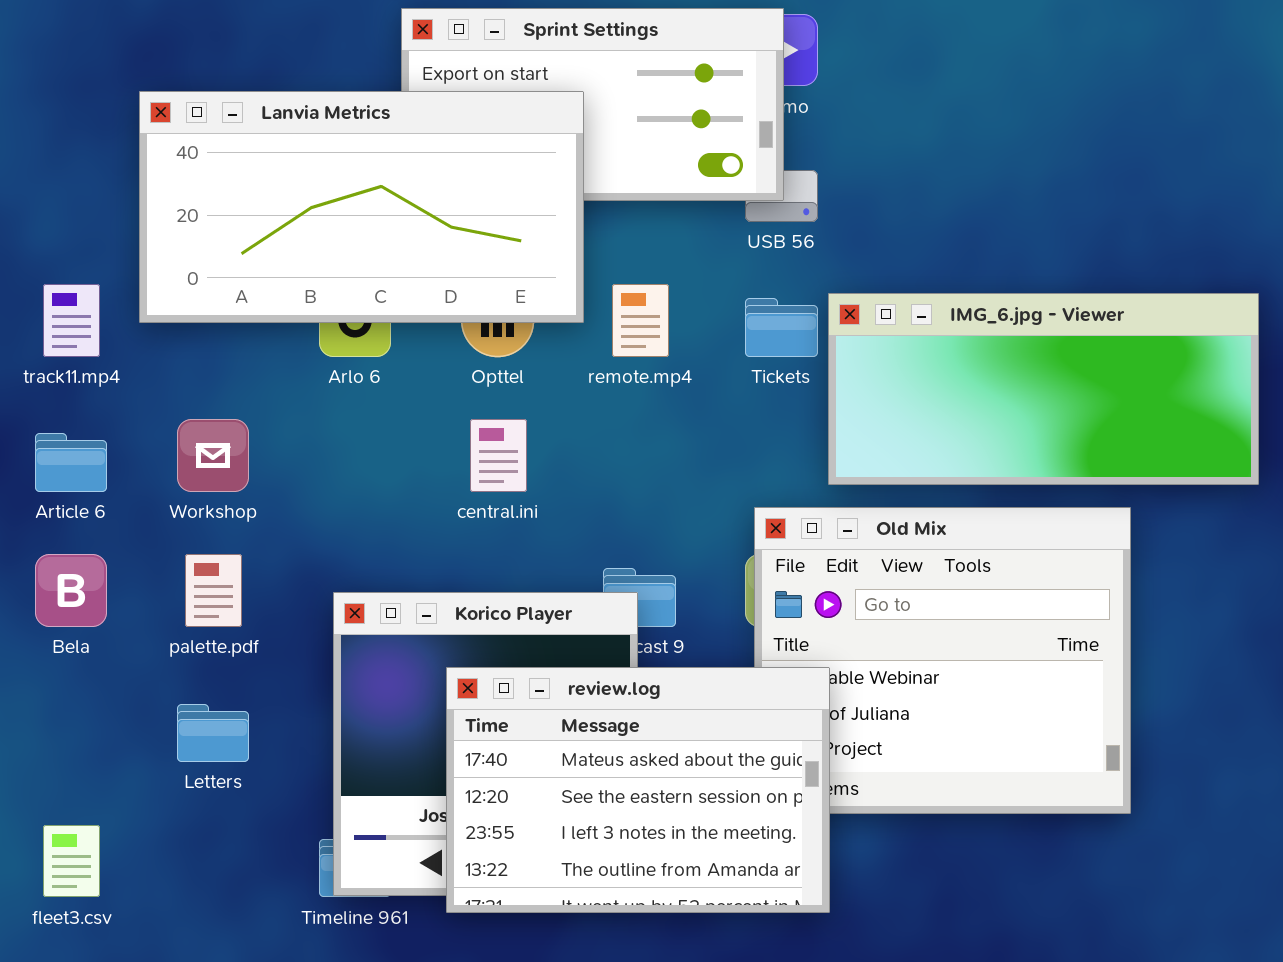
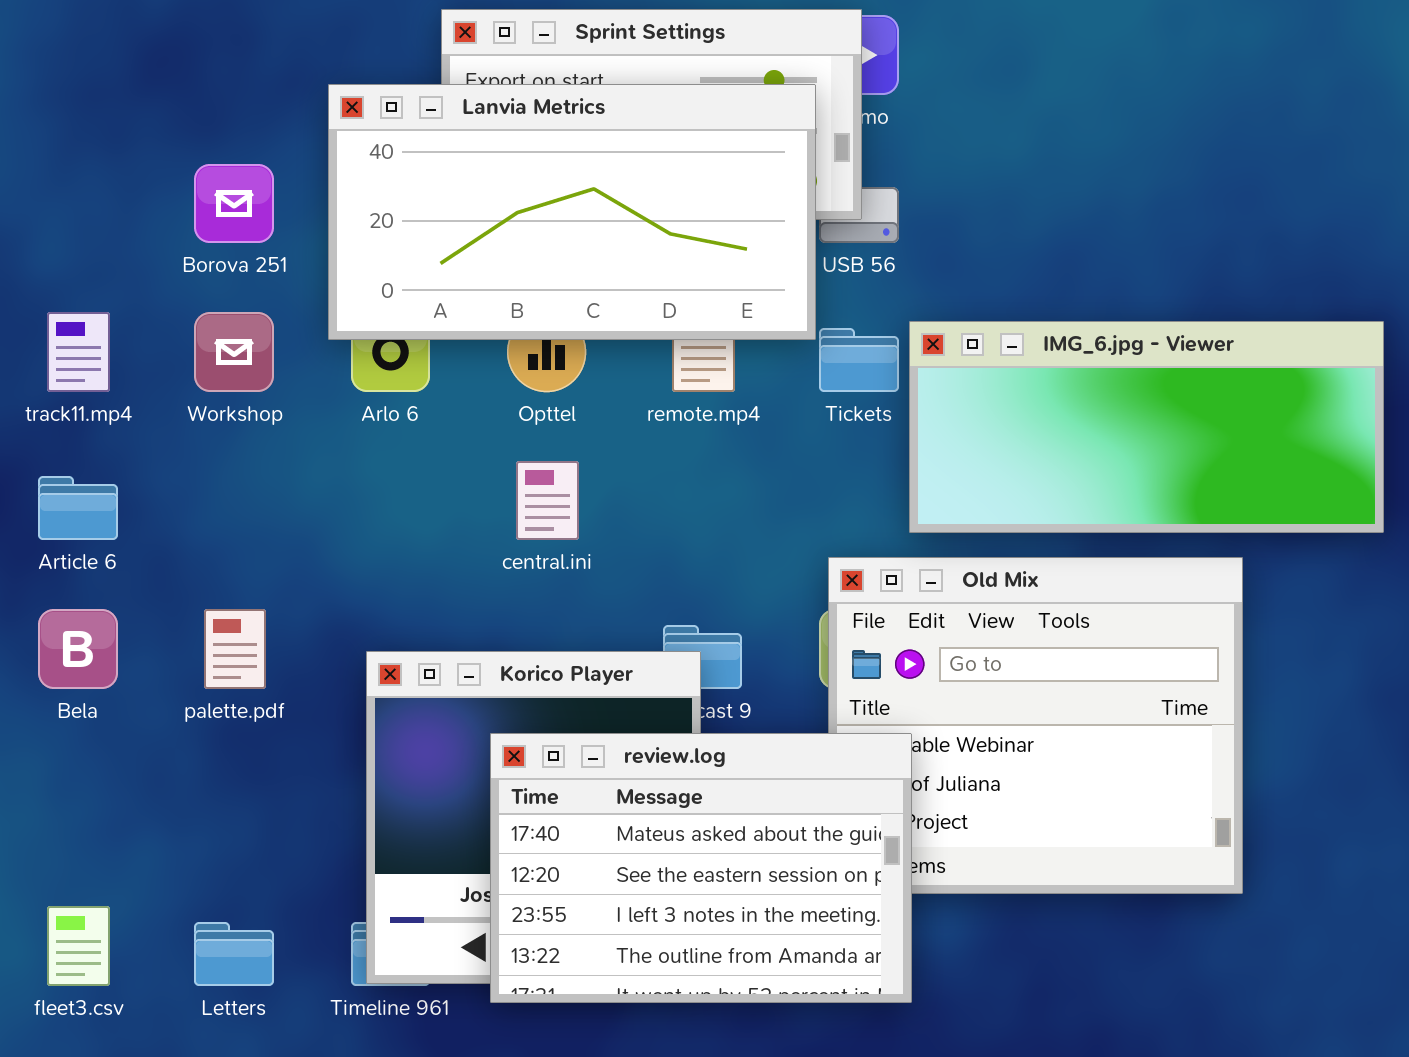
Lanvia Metrics: [139,91,584,323] -> [328,84,816,340], moved
Workshop: [177,419,249,492] -> [194,312,274,392], moved
Letters: [177,704,249,762] -> [194,922,274,986], moved

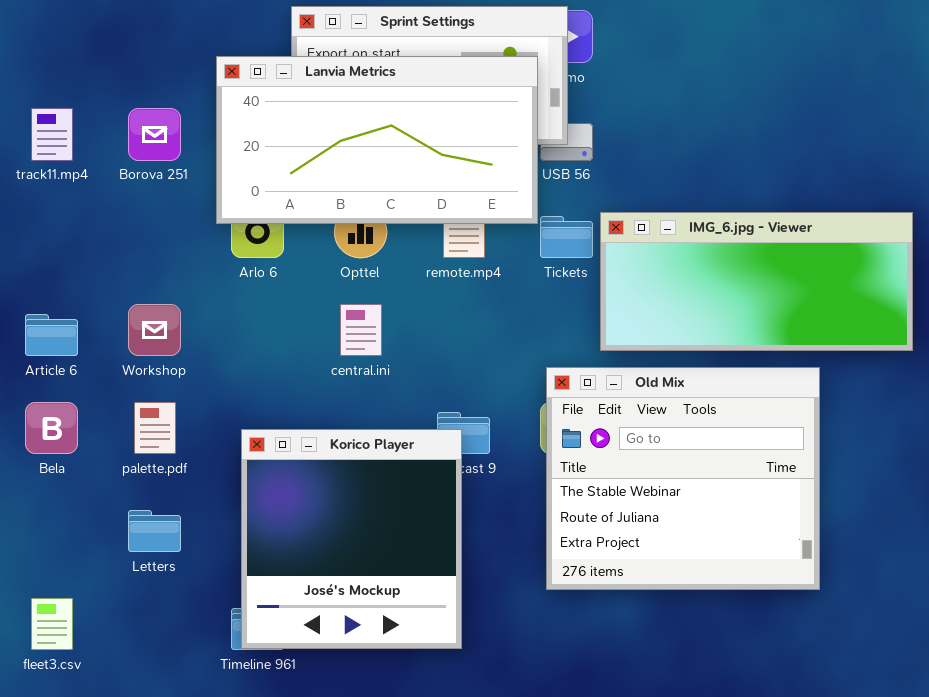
track11.mp4: [47,312,110,392] -> [31,108,73,161], moved
Workshop: [194,312,274,392] -> [128,304,181,356], moved
review.log: [490,733,912,1003] -> none, closed
Letters: [194,922,274,986] -> [128,510,181,552], moved

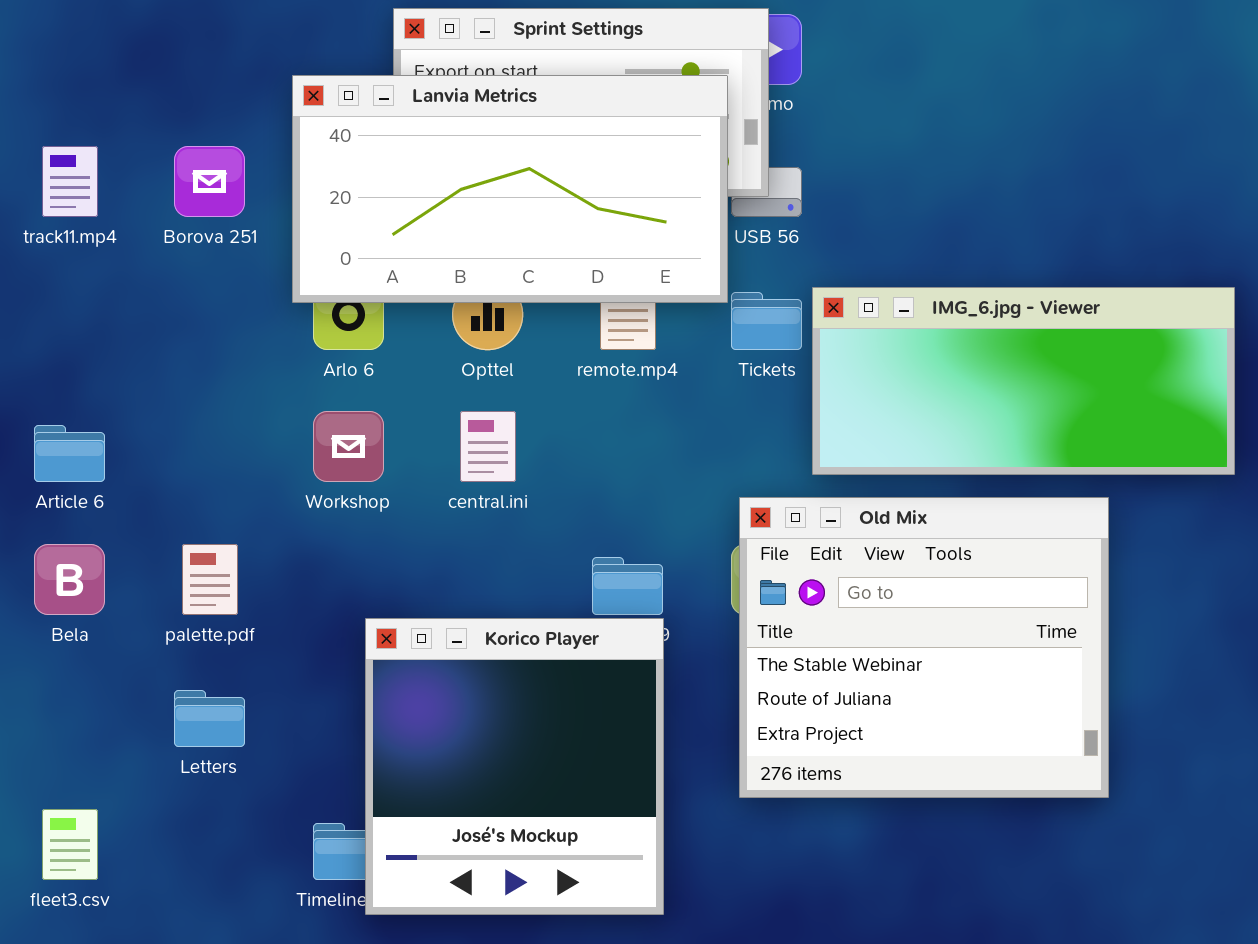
Workshop: [128,304,181,356] -> [313,411,384,482], moved
Korico Player: [241,429,462,649] -> [365,618,664,915], moved

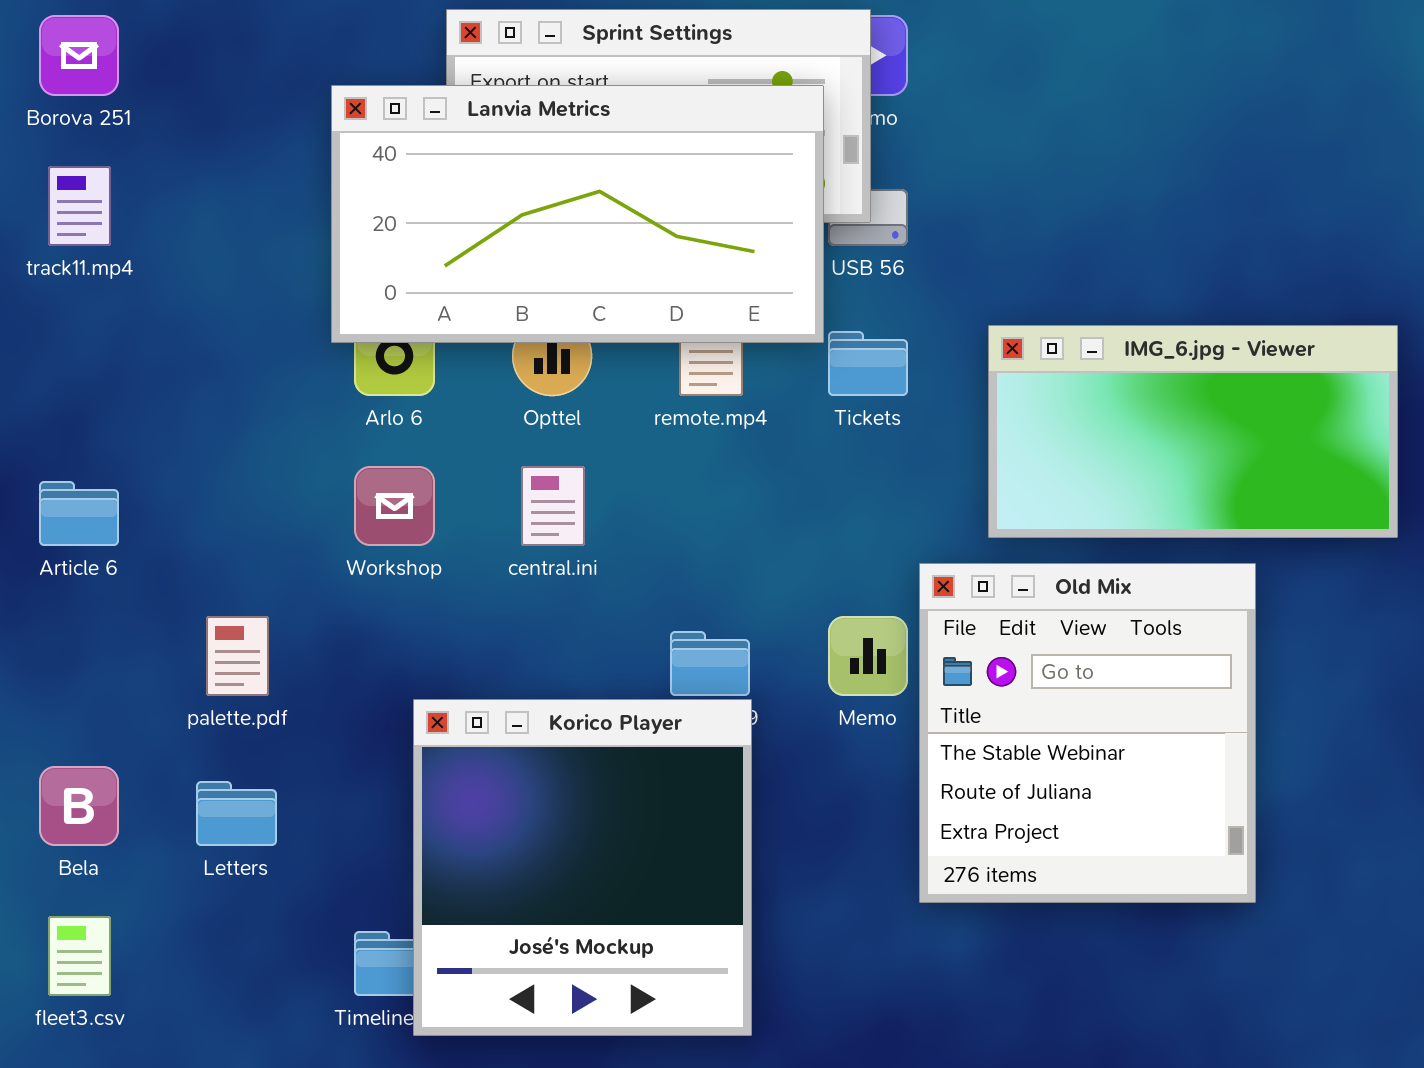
Borova 251: [174,146,245,217] -> [39,15,119,96], moved
IMG_6.jpg - Viewer: [812,287,1235,475] -> [988,325,1398,538], resized
Old Mix: [739,497,1109,798] -> [919,563,1256,903], resized
Bela: [34,544,105,615] -> [39,766,119,846], moved

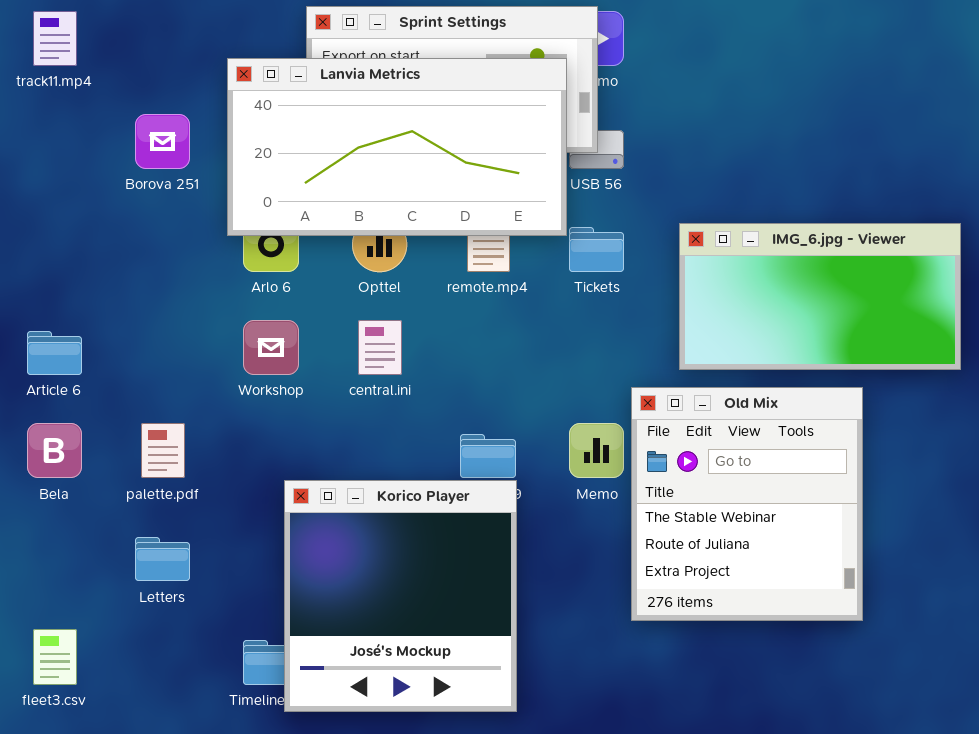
Borova 251: [39,15,119,96] -> [135,114,190,169], moved
track11.mp4: [48,166,111,246] -> [33,11,77,66], moved
Bela: [39,766,119,846] -> [27,423,82,478], moved

